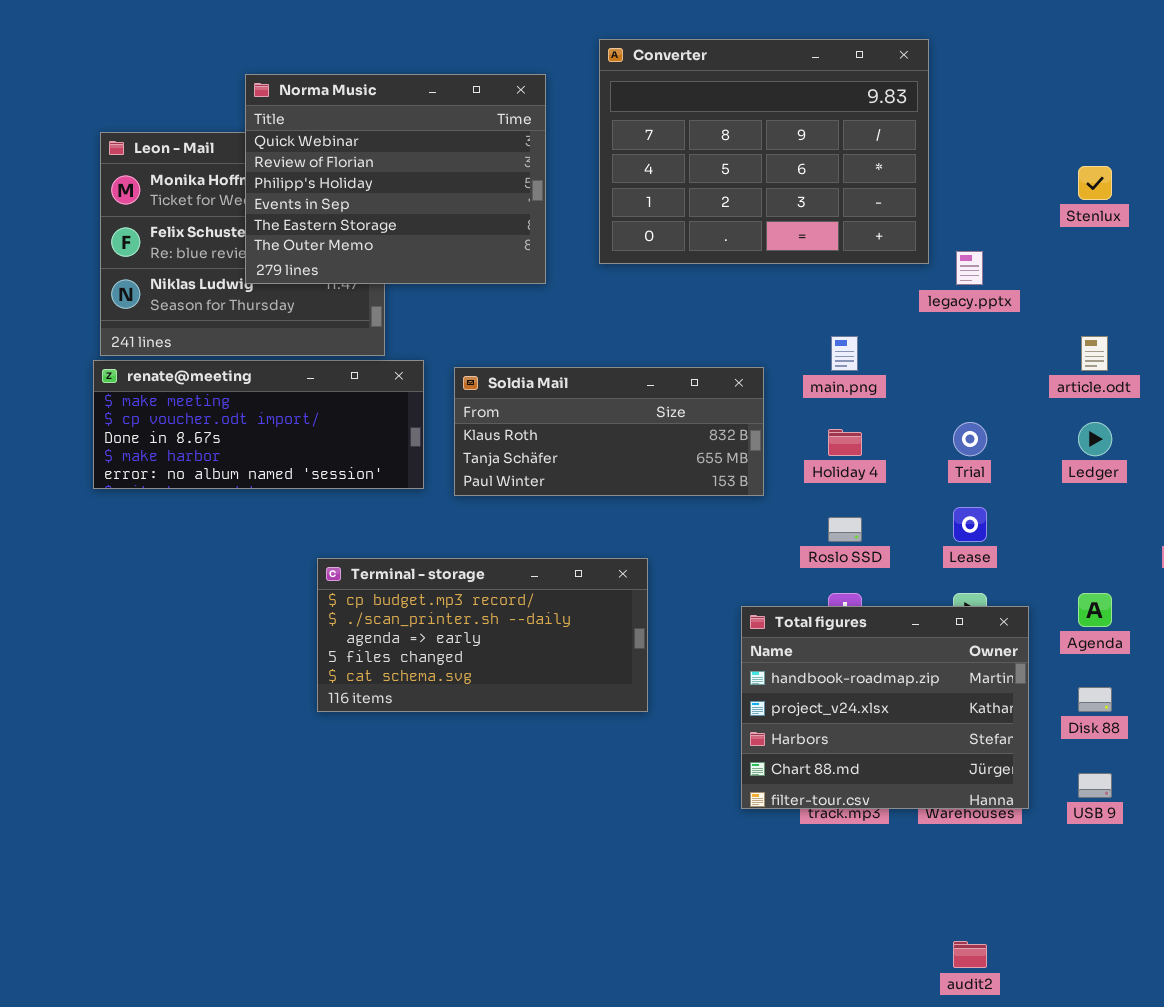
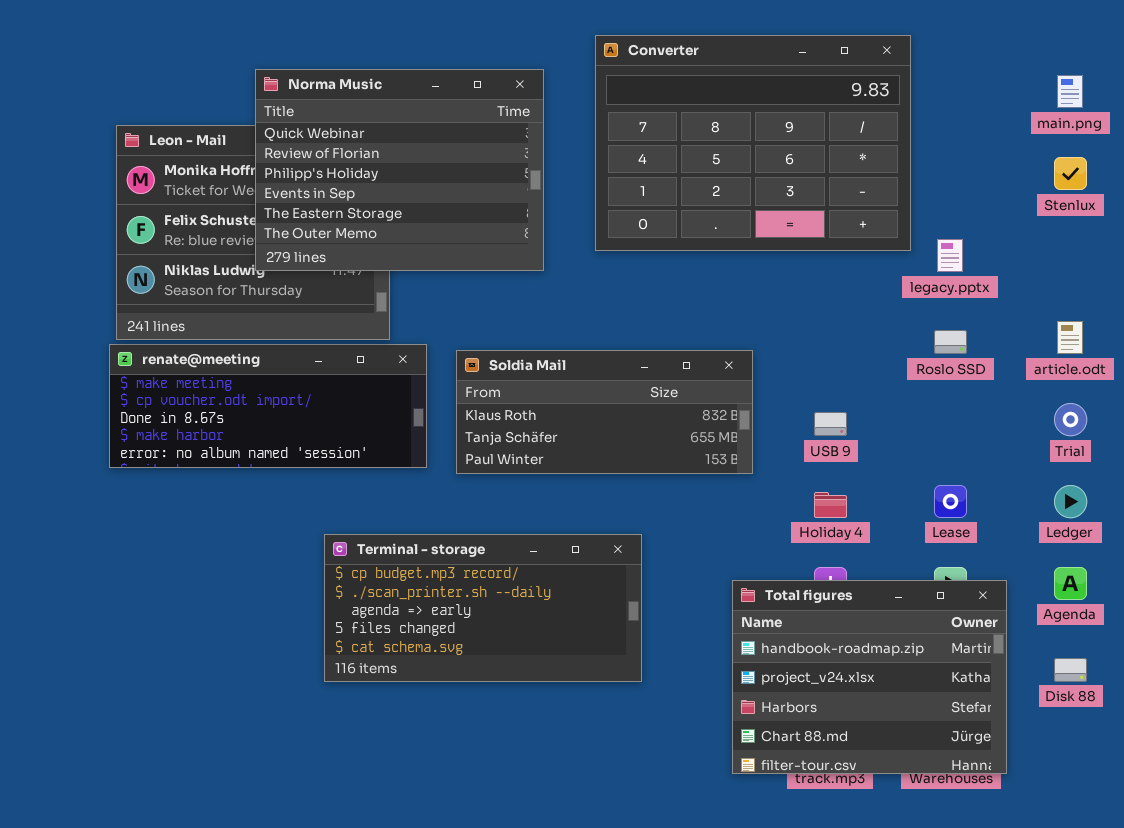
main.png: [831,336,858,371] -> [1057,75,1083,108], moved
Trial: [953,422,987,456] -> [1054,403,1087,436], moved
Ledger: [1078,422,1112,456] -> [1054,485,1087,518], moved
Holiday 4: [828,429,862,456] -> [814,492,847,518], moved
Roslo SSD: [828,517,862,542] -> [934,330,967,354], moved
USB 9: [1078,773,1112,798] -> [814,412,847,436], moved

